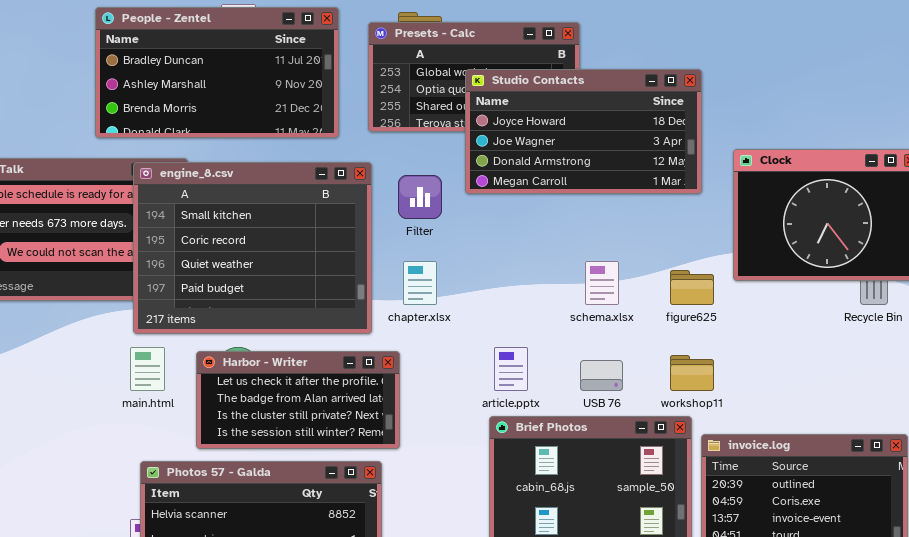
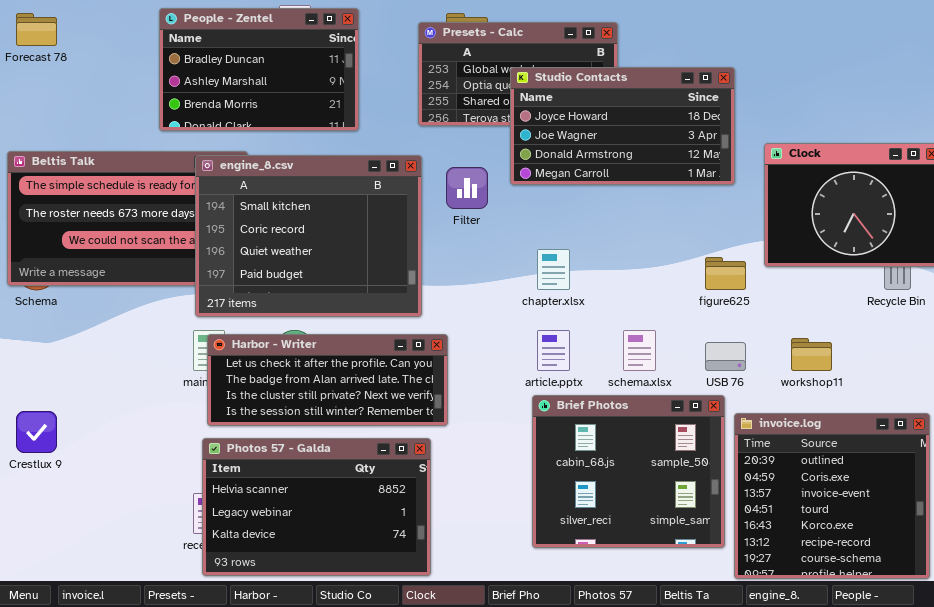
People - Zentel: [95,7,339,138] -> [159,8,359,131], resized
chapter.xlsx: [403,261,437,305] -> [537,249,570,290], moved
schema.xlsx: [585,261,619,305] -> [623,330,656,371], moved
Harbor - Writer: [196,351,400,449] -> [207,334,448,426], resized
workshop11: [670,355,714,391] -> [791,338,832,371], moved
USB 76: [580,360,623,391] -> [705,342,746,371], moved

